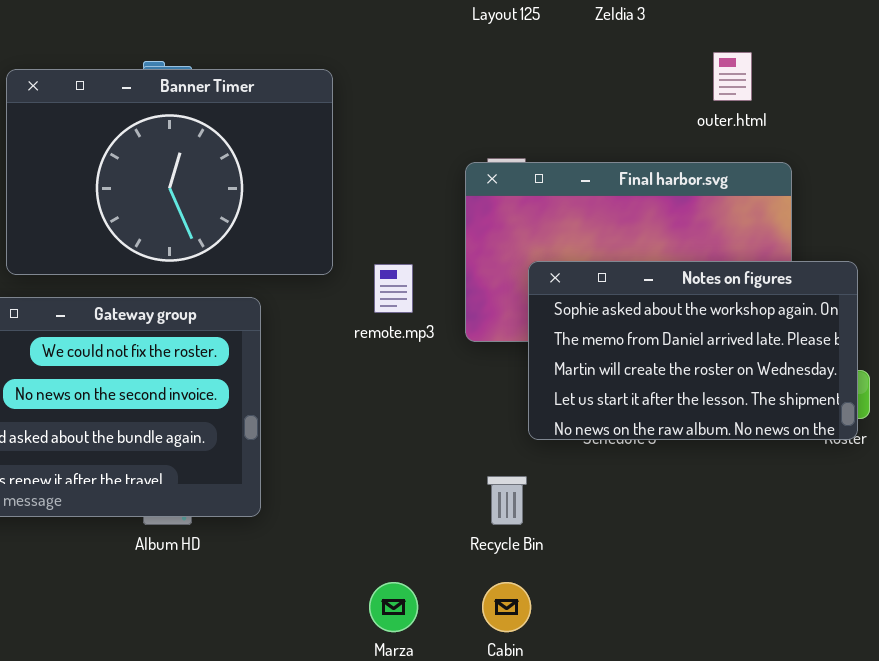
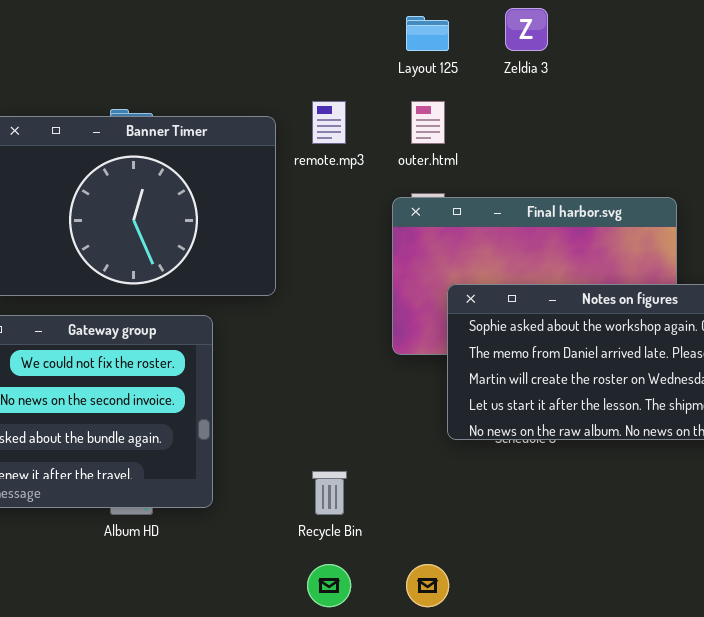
outer.html: [713,52,752,101] -> [411,101,445,144], moved
remote.mp3: [374,264,413,313] -> [312,101,346,144], moved
Recycle Bin: [487,476,527,525] -> [312,471,347,515], moved

